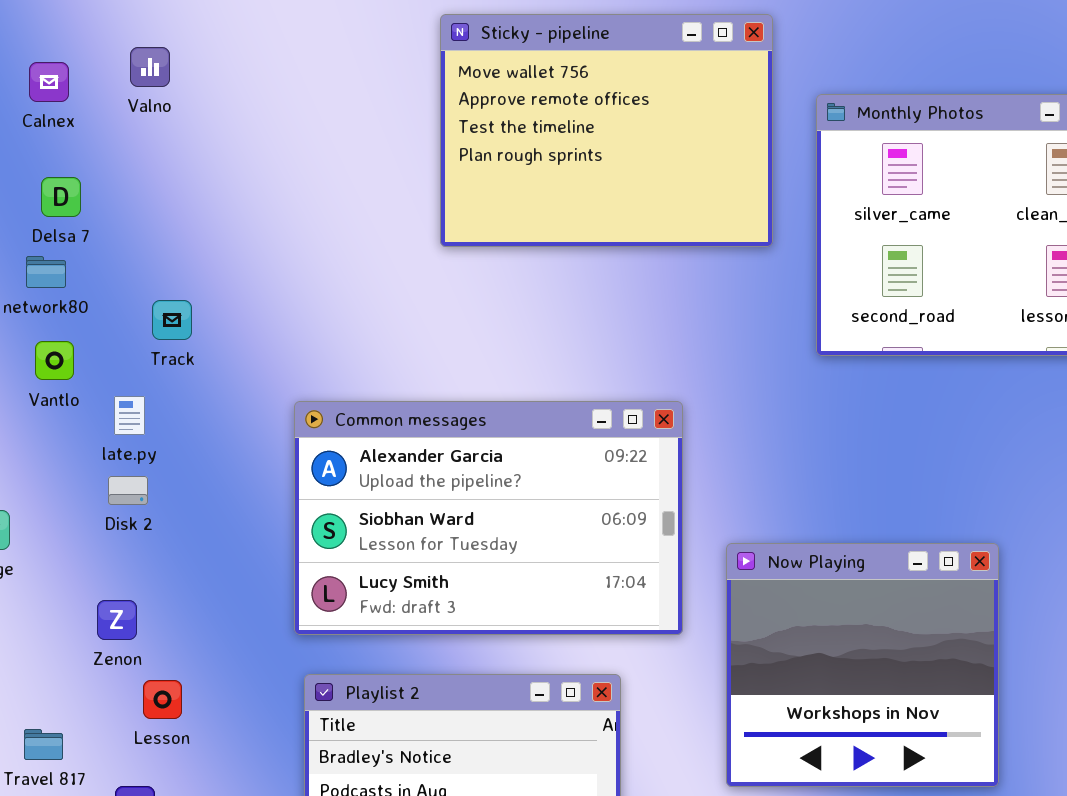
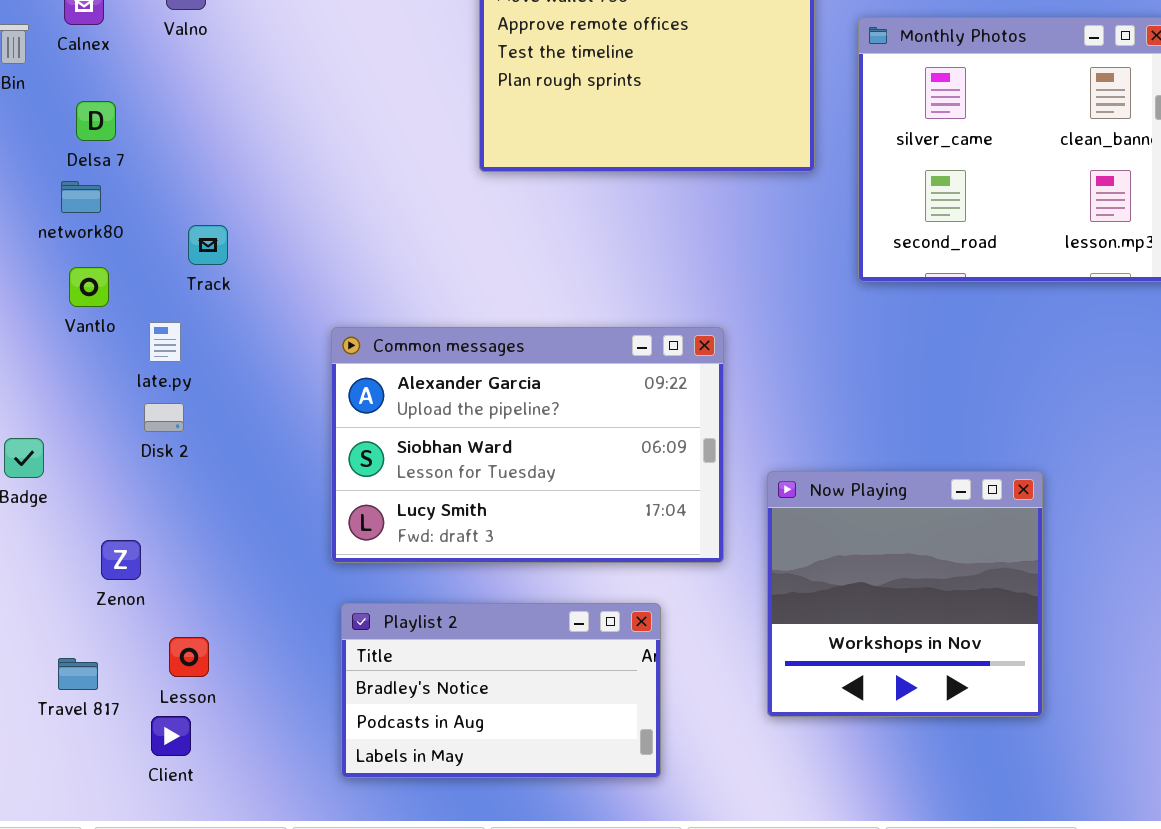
Zenon: [97,600,137,640] -> [101,540,141,580], moved
Lesson: [143,680,182,719] -> [169,637,209,677], moved

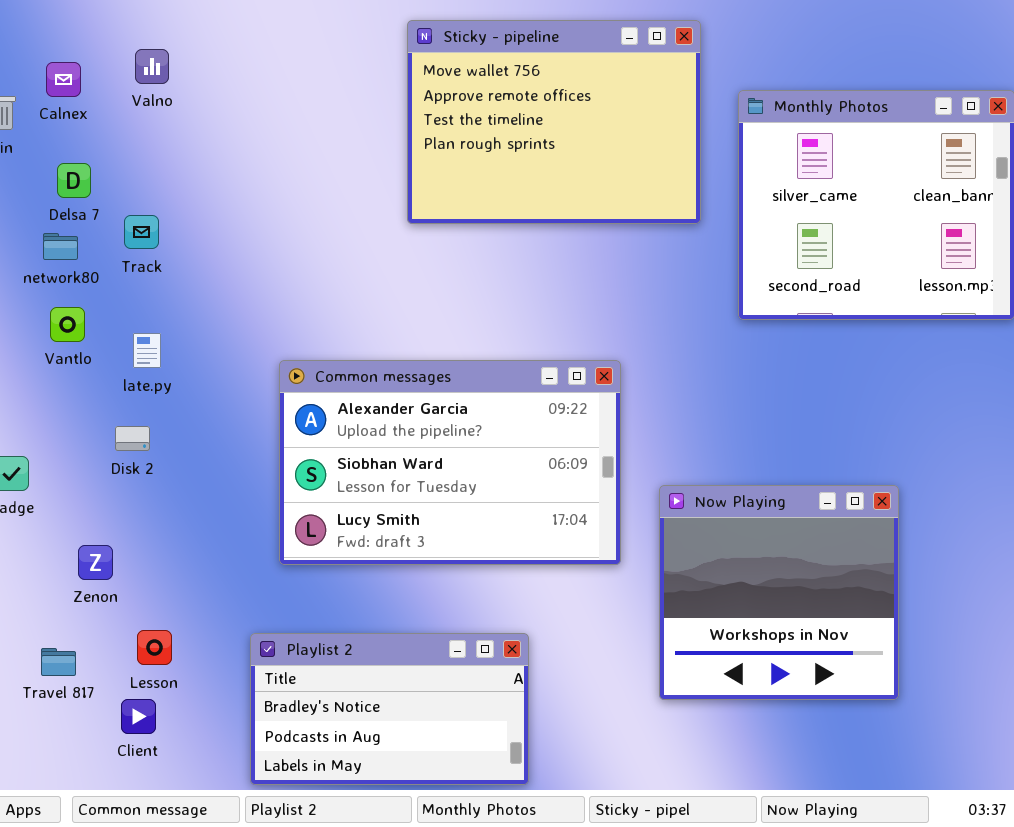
Track: [188,225,228,265] -> [124,215,159,249], moved
late.py: [149,322,181,362] -> [133,333,161,368], moved
Playlist 2: [341,603,661,778] -> [250,633,529,785], moved

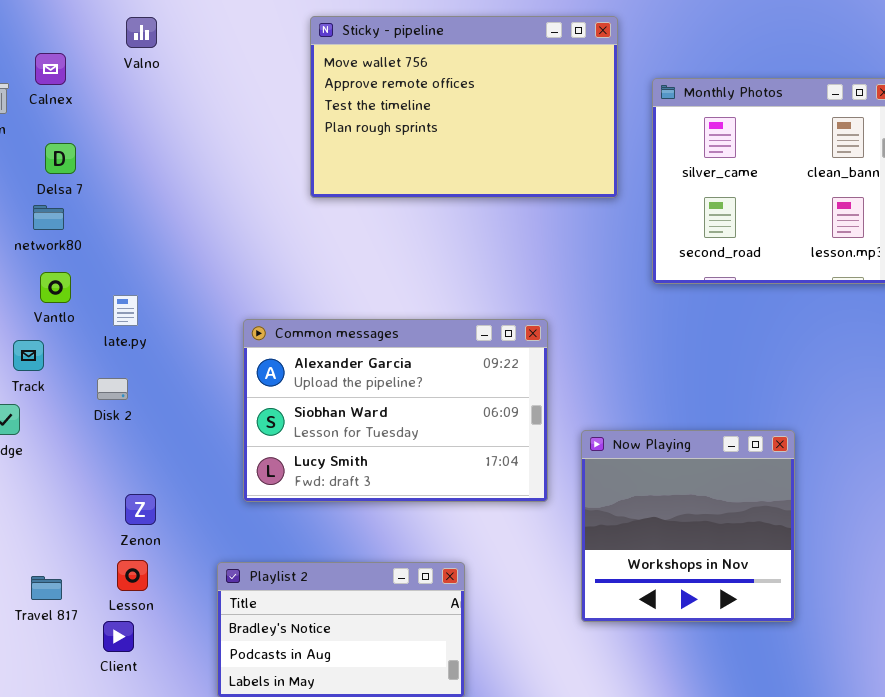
Sticky - pipeline: [407,20,701,224] -> [310,16,618,198], resized
Valno: [135,49,169,84] -> [126,17,157,48], moved
Track: [124,215,159,249] -> [13,340,44,371], moved
Zenon: [78,545,113,580] -> [125,494,156,525], moved

